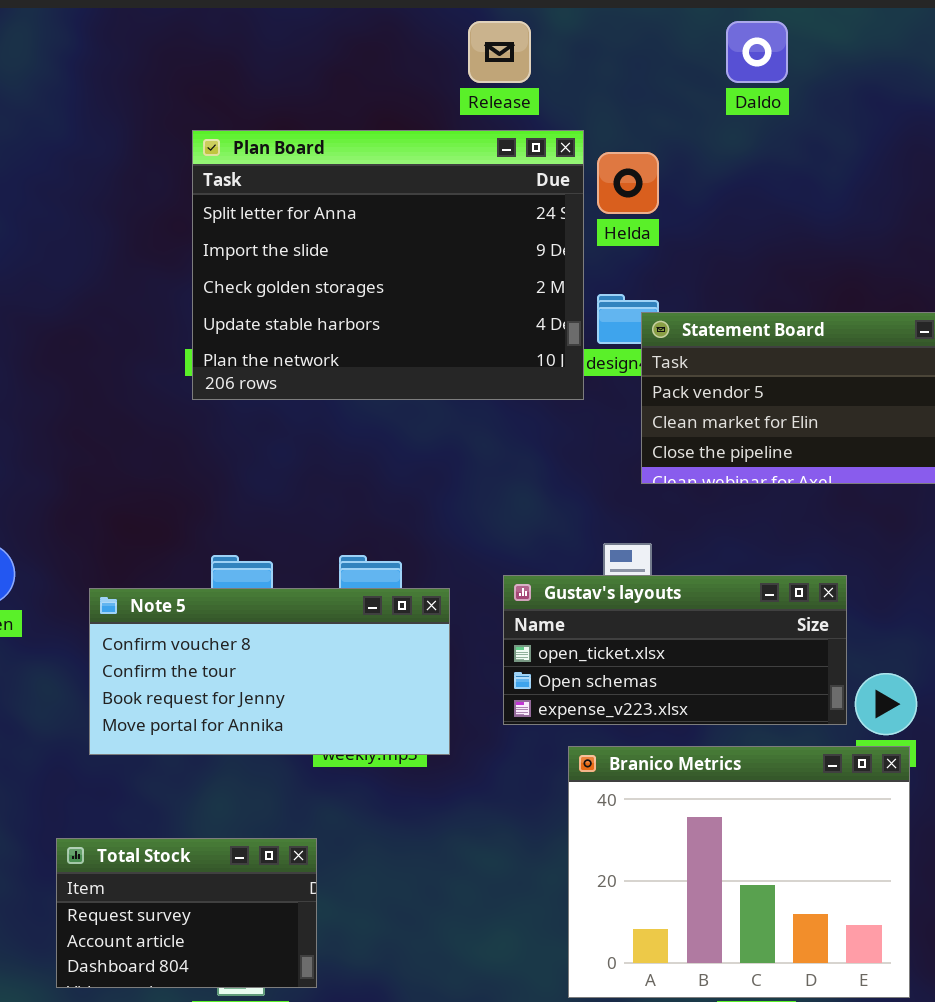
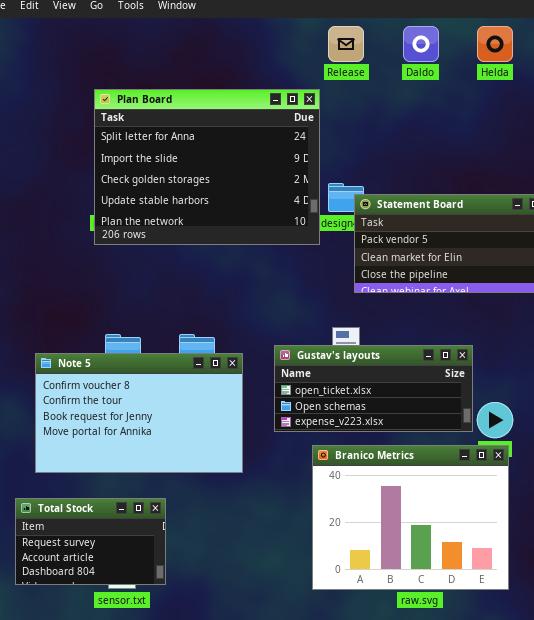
Release: [468,21,531,83] -> [328,26,364,62], moved
Helda: [597,152,659,214] -> [477,26,513,62], moved
Note 5: [89,588,450,755] -> [35,353,243,473], resized

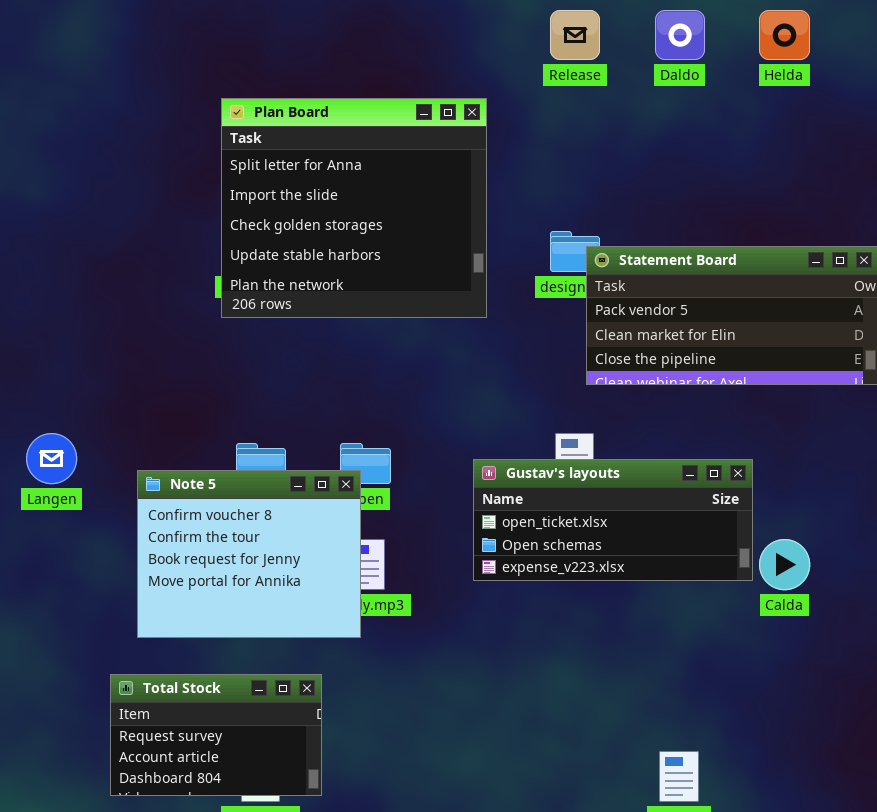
Plan Board: [94,89,320,245] -> [221,98,487,318], resized
Note 5: [35,353,243,473] -> [137,470,361,638], resized
Branico Metrics: [312,445,509,590] -> none, closed

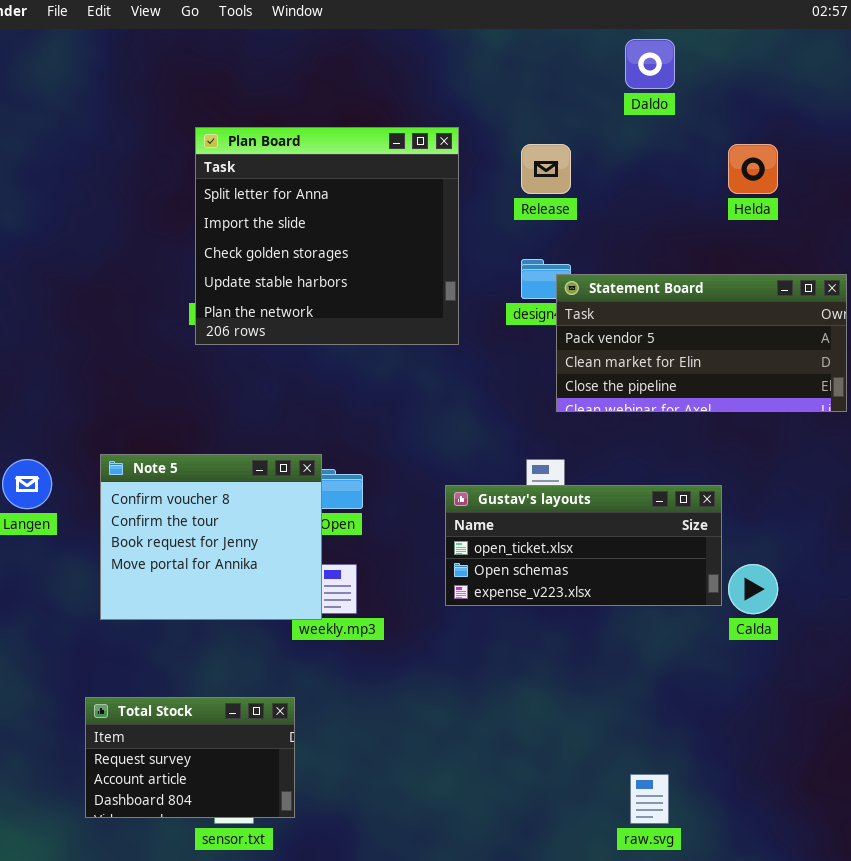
Release: [550,10,600,60] -> [521,144,571,194], moved
Helda: [759,10,810,60] -> [728,144,778,194], moved
Note 5: [137,470,361,638] -> [100,454,322,620], moved

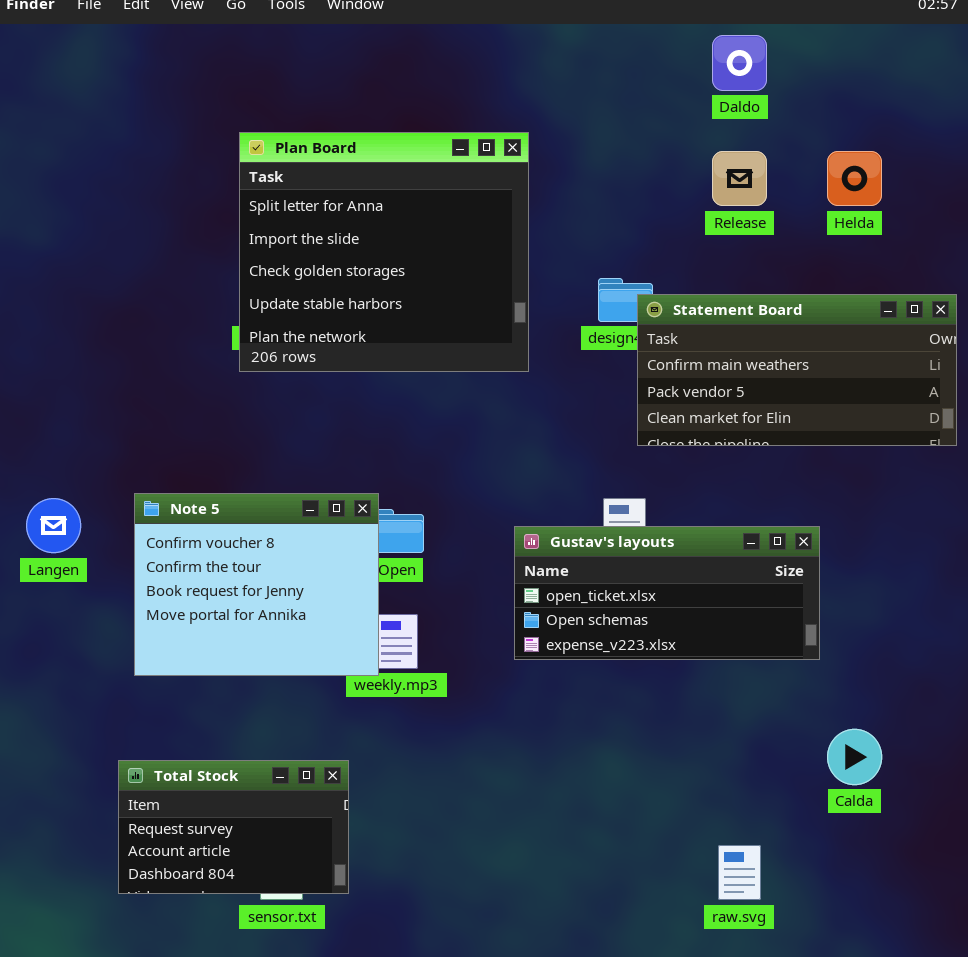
Release: [521,144,571,194] -> [712,151,767,206], moved
Statement Board: [556,274,847,412] -> [637,294,957,446], scrolled up 1 row
Calda: [728,564,778,614] -> [827,729,882,785], moved

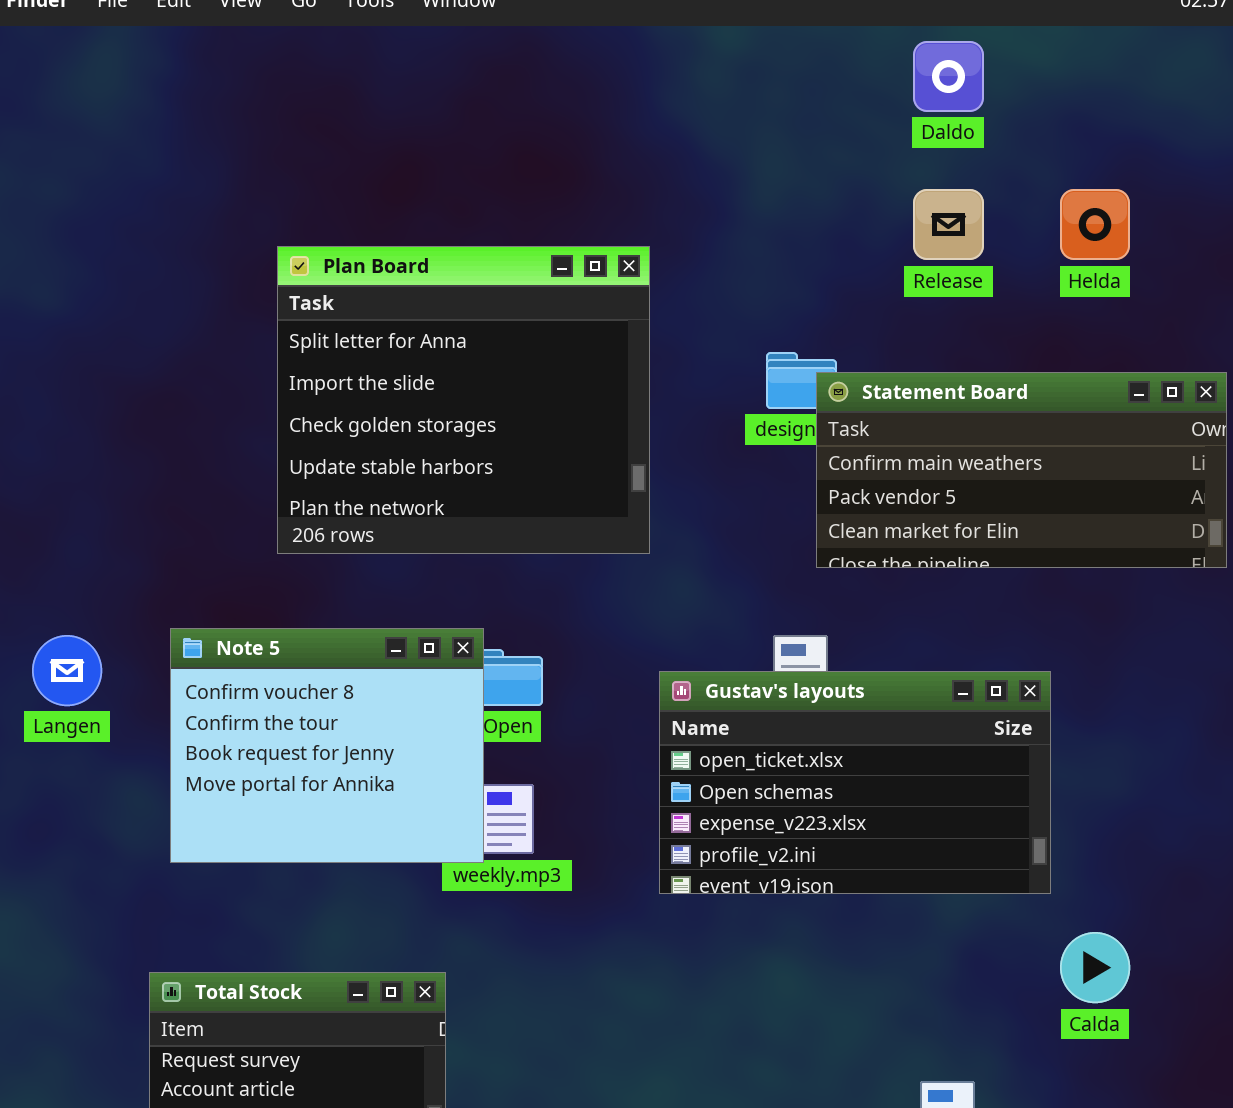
Plan Board: [239,132,529,372] -> [277,246,650,554], moved
Gustav's layouts: [514,526,820,660] -> [659,671,1051,894], resized

